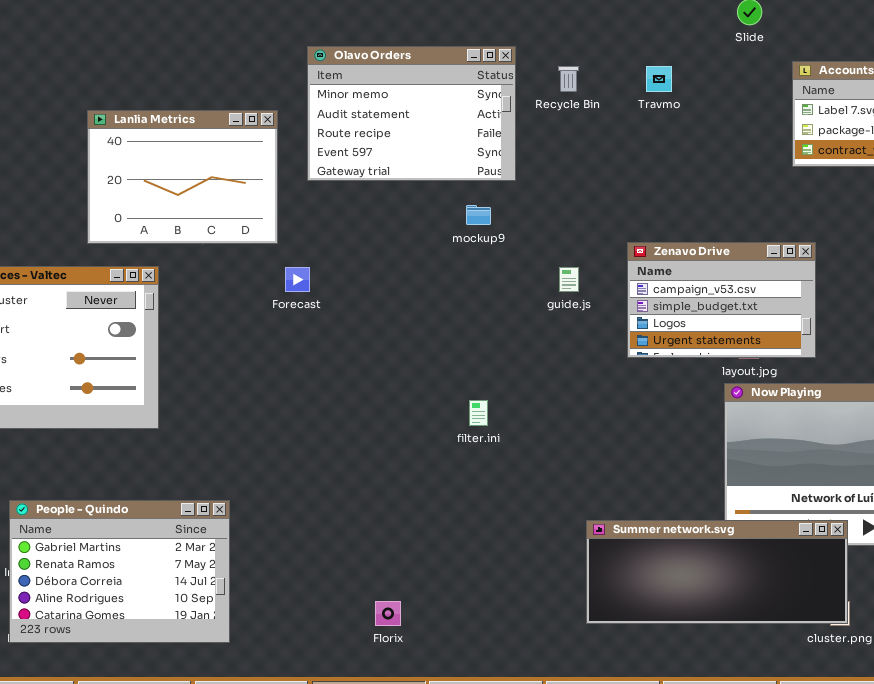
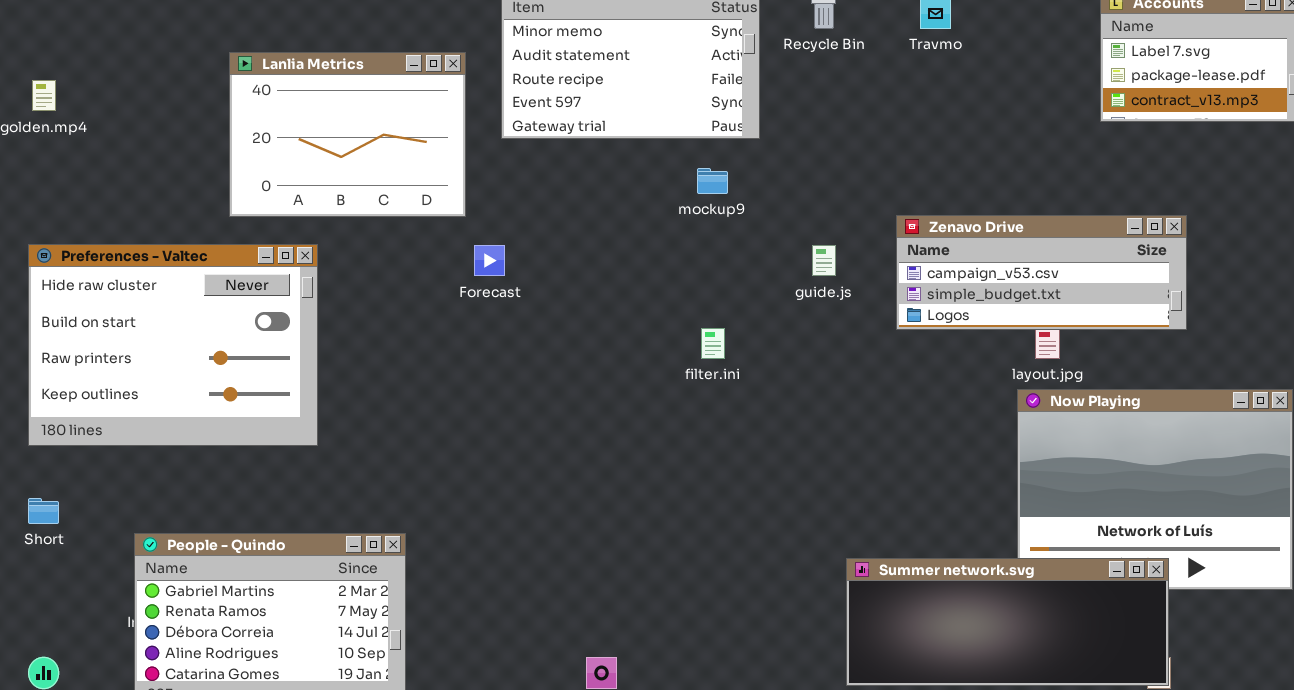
Zenavo Drive: [627,242,816,358] -> [896,215,1187,330], resized
filter.ini: [469,400,488,426] -> [701,328,725,359], moved

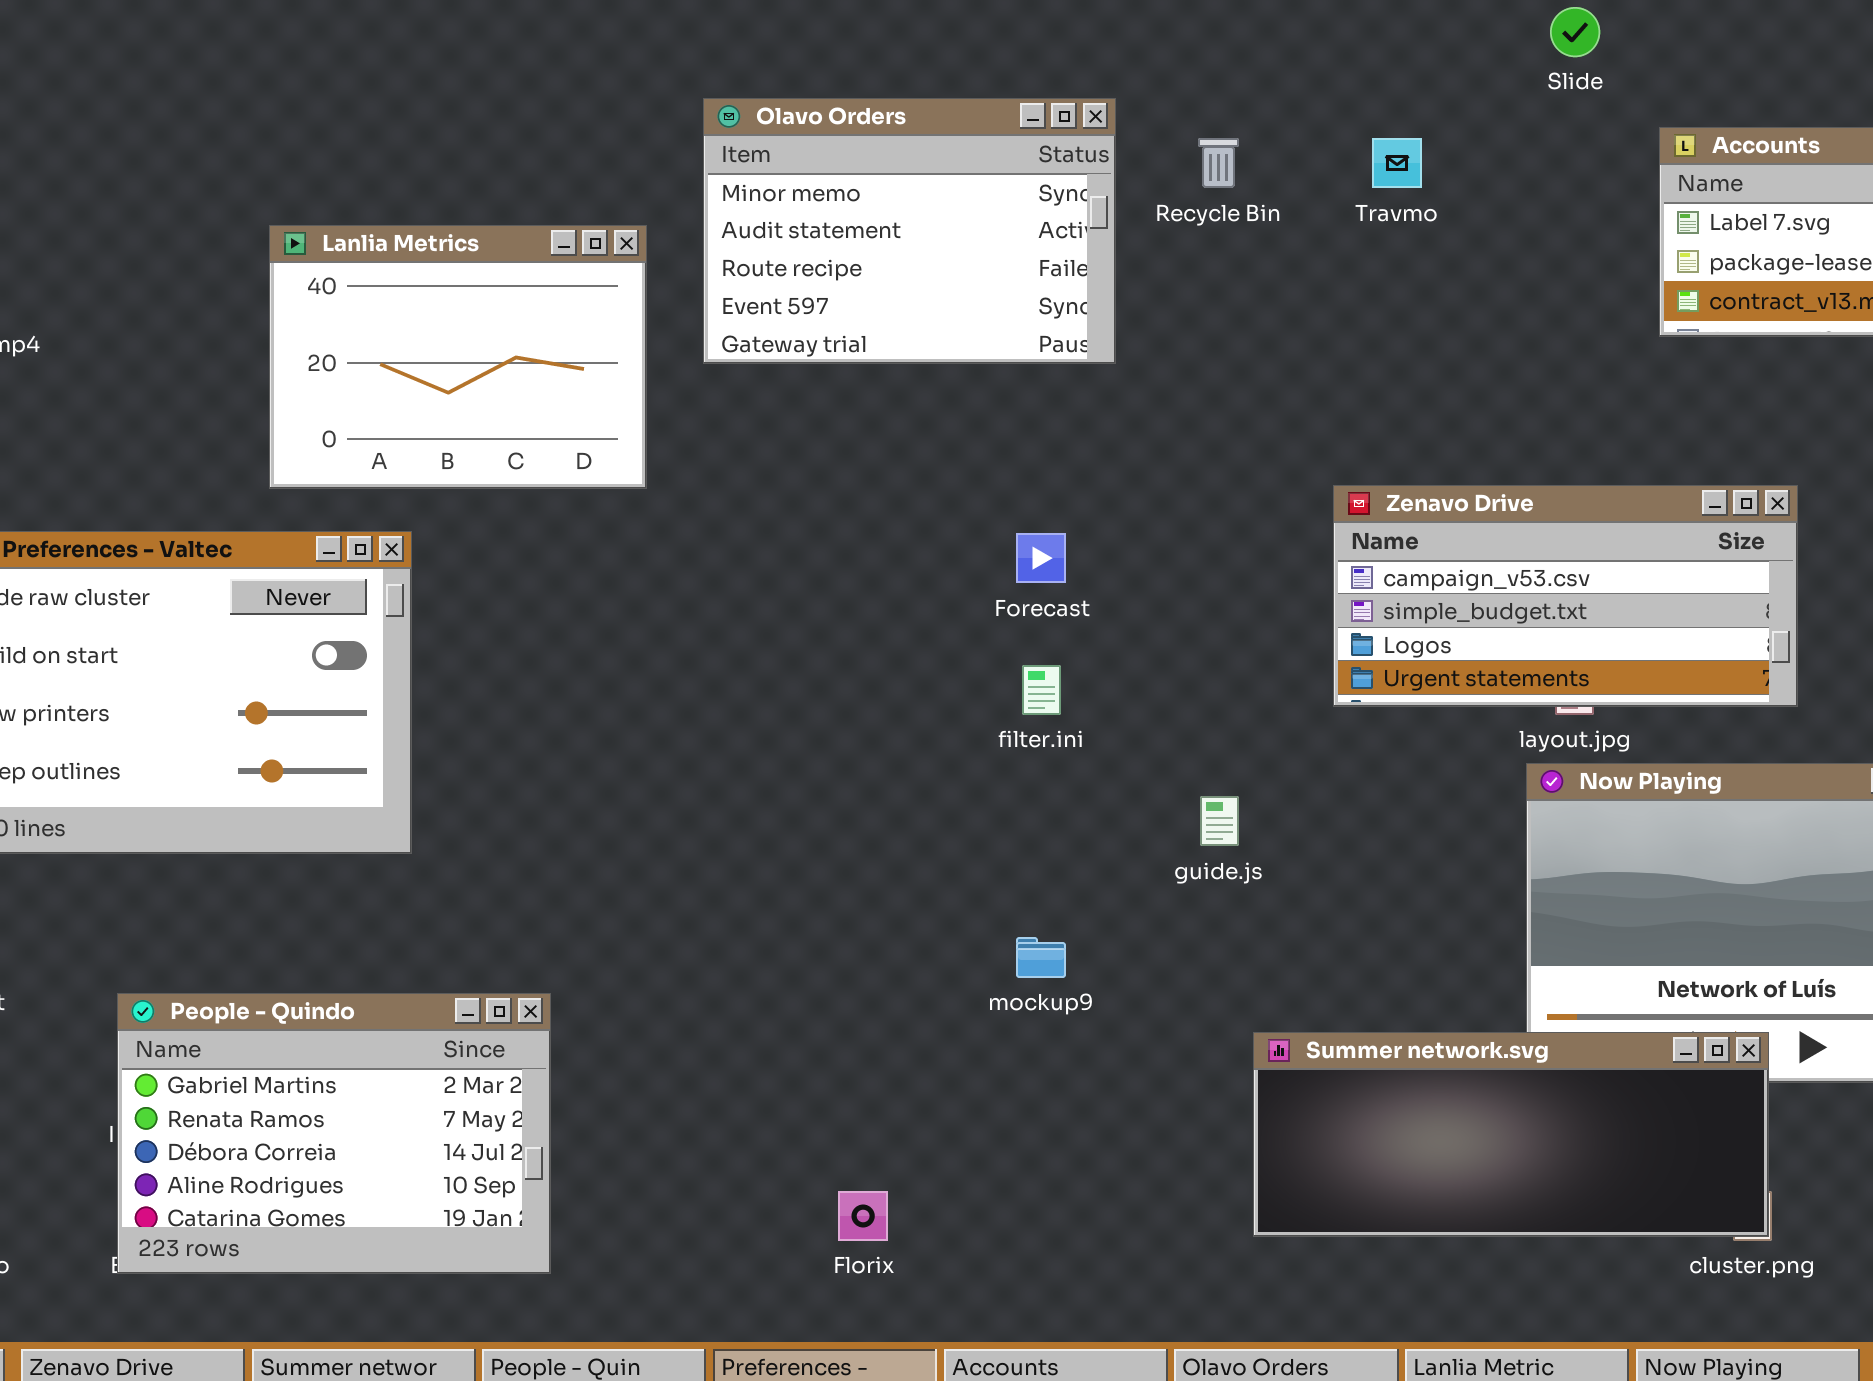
mockup9: [697,168,728,194] -> [1016,937,1066,978], moved
Zenavo Drive: [896,215,1187,330] -> [1333,485,1798,707], resized
Forecast: [474,245,505,276] -> [1016,533,1066,583], moved
guide.js: [812,245,836,276] -> [1200,796,1239,846], moved

